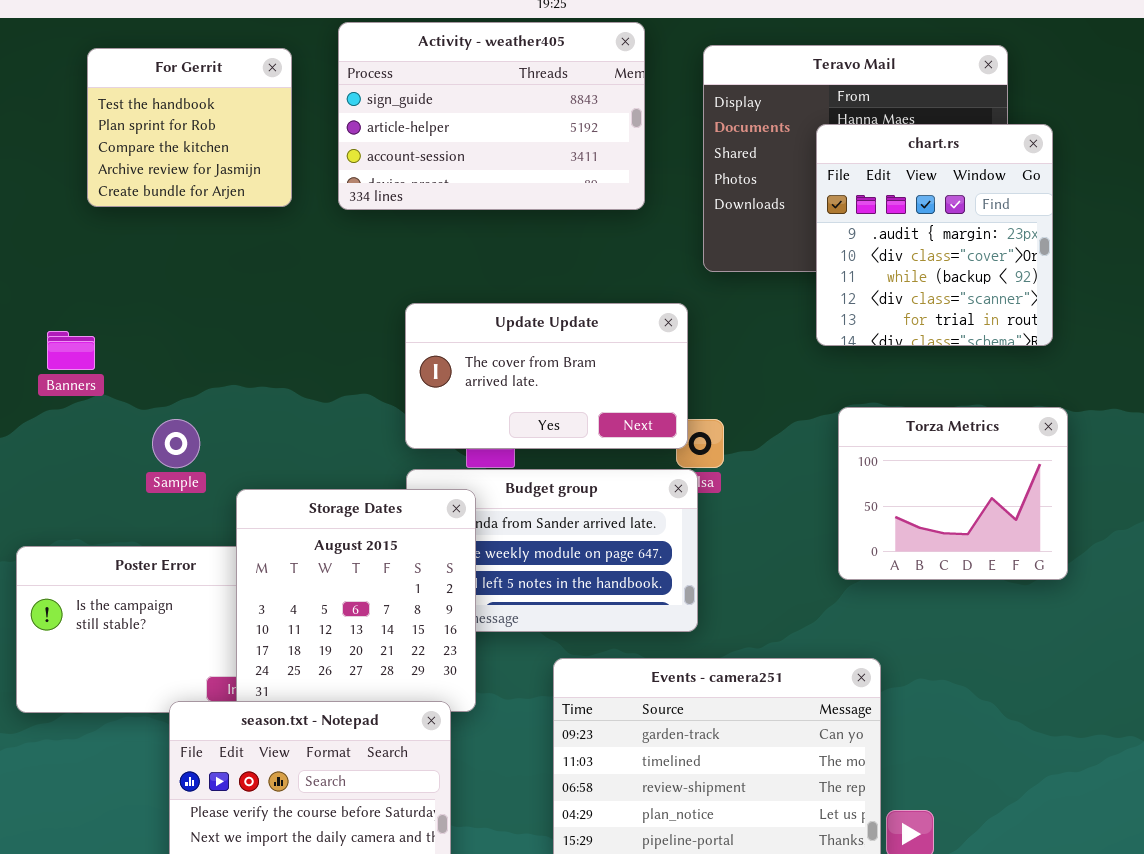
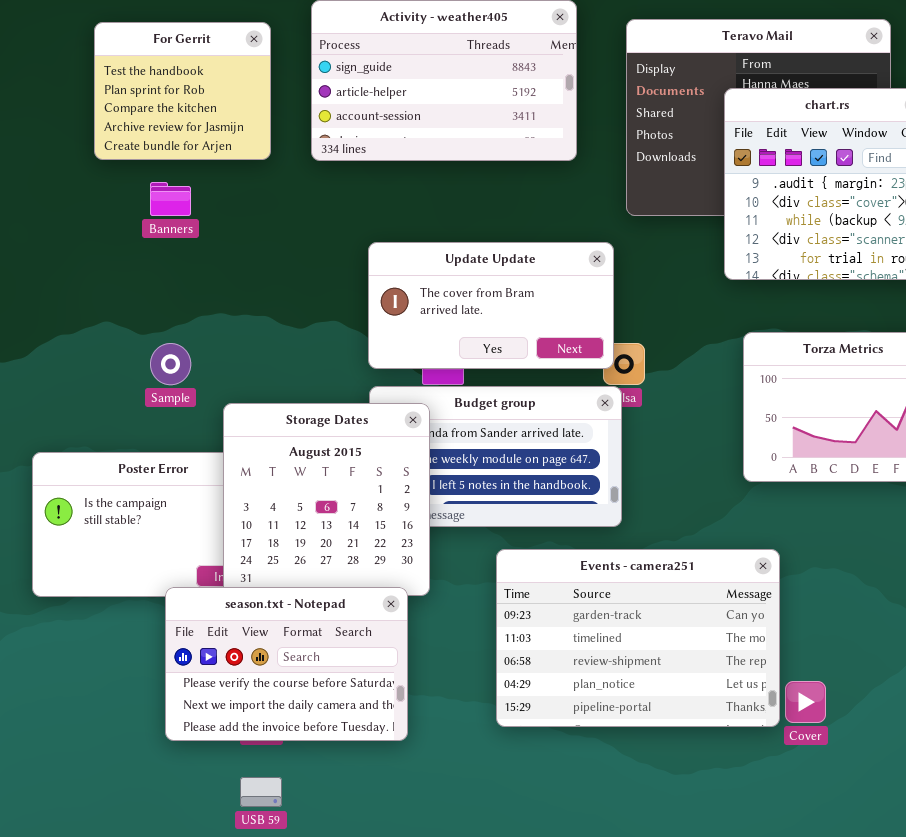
Banners: [47,331,95,370] -> [150,182,191,216], moved

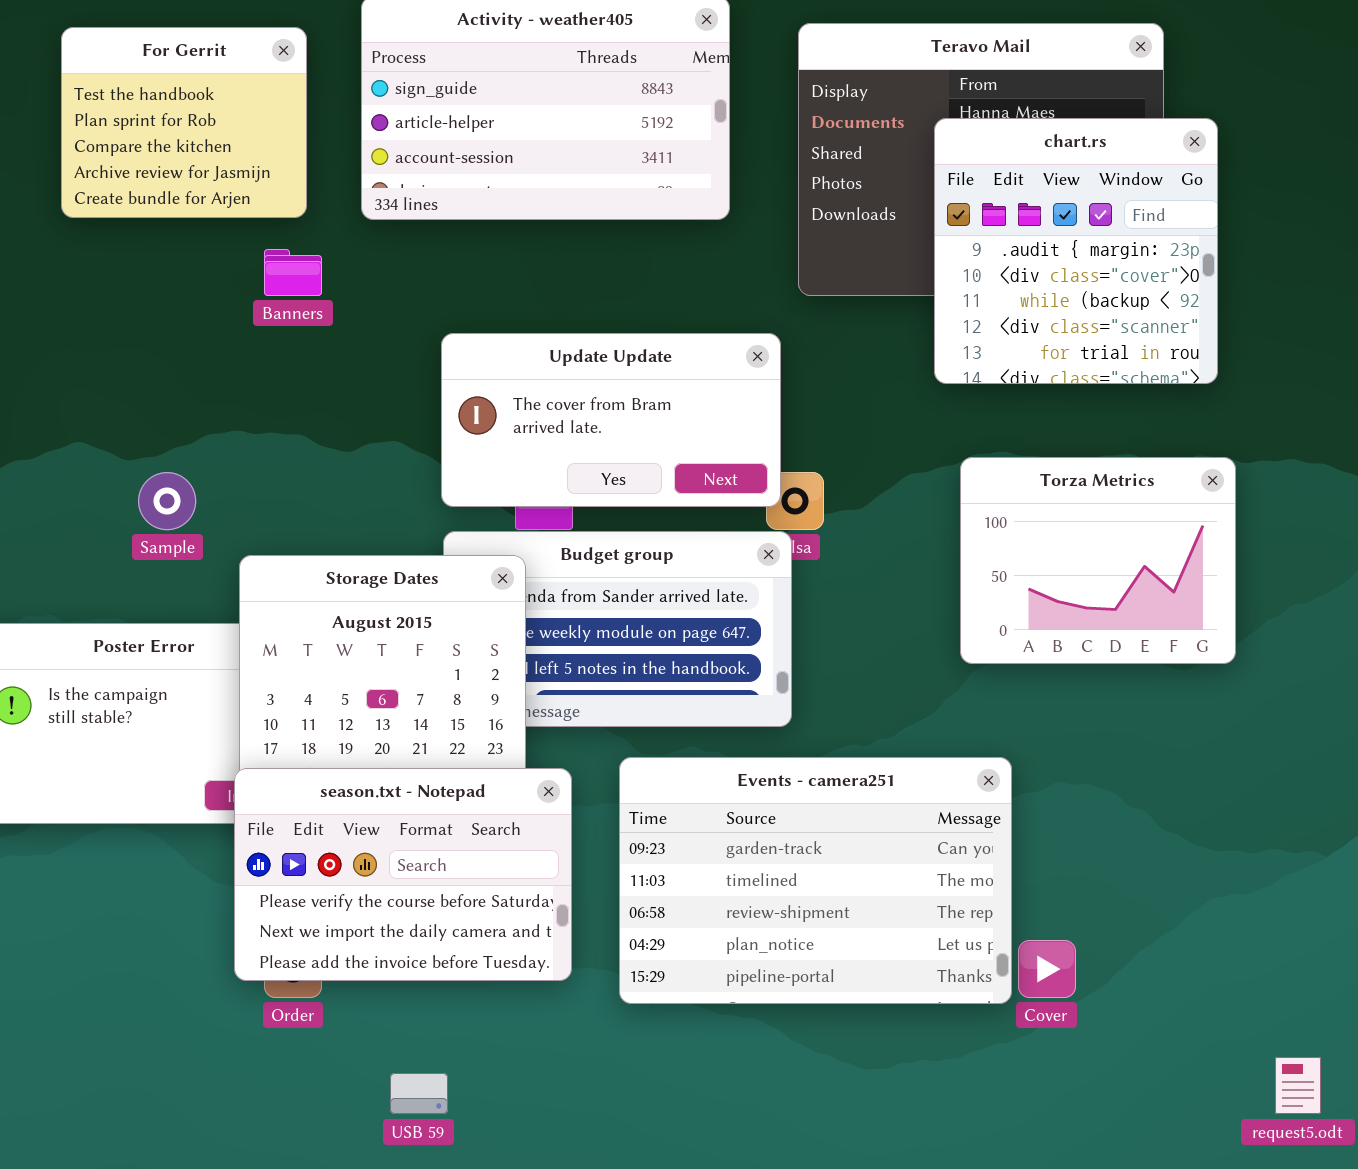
Banners: [150,182,191,216] -> [264,249,322,296], moved
season.txt - Notepad: [165,587,408,741] -> [234,768,572,981], moved
USB 59: [240,777,282,807] -> [390,1073,448,1114], moved

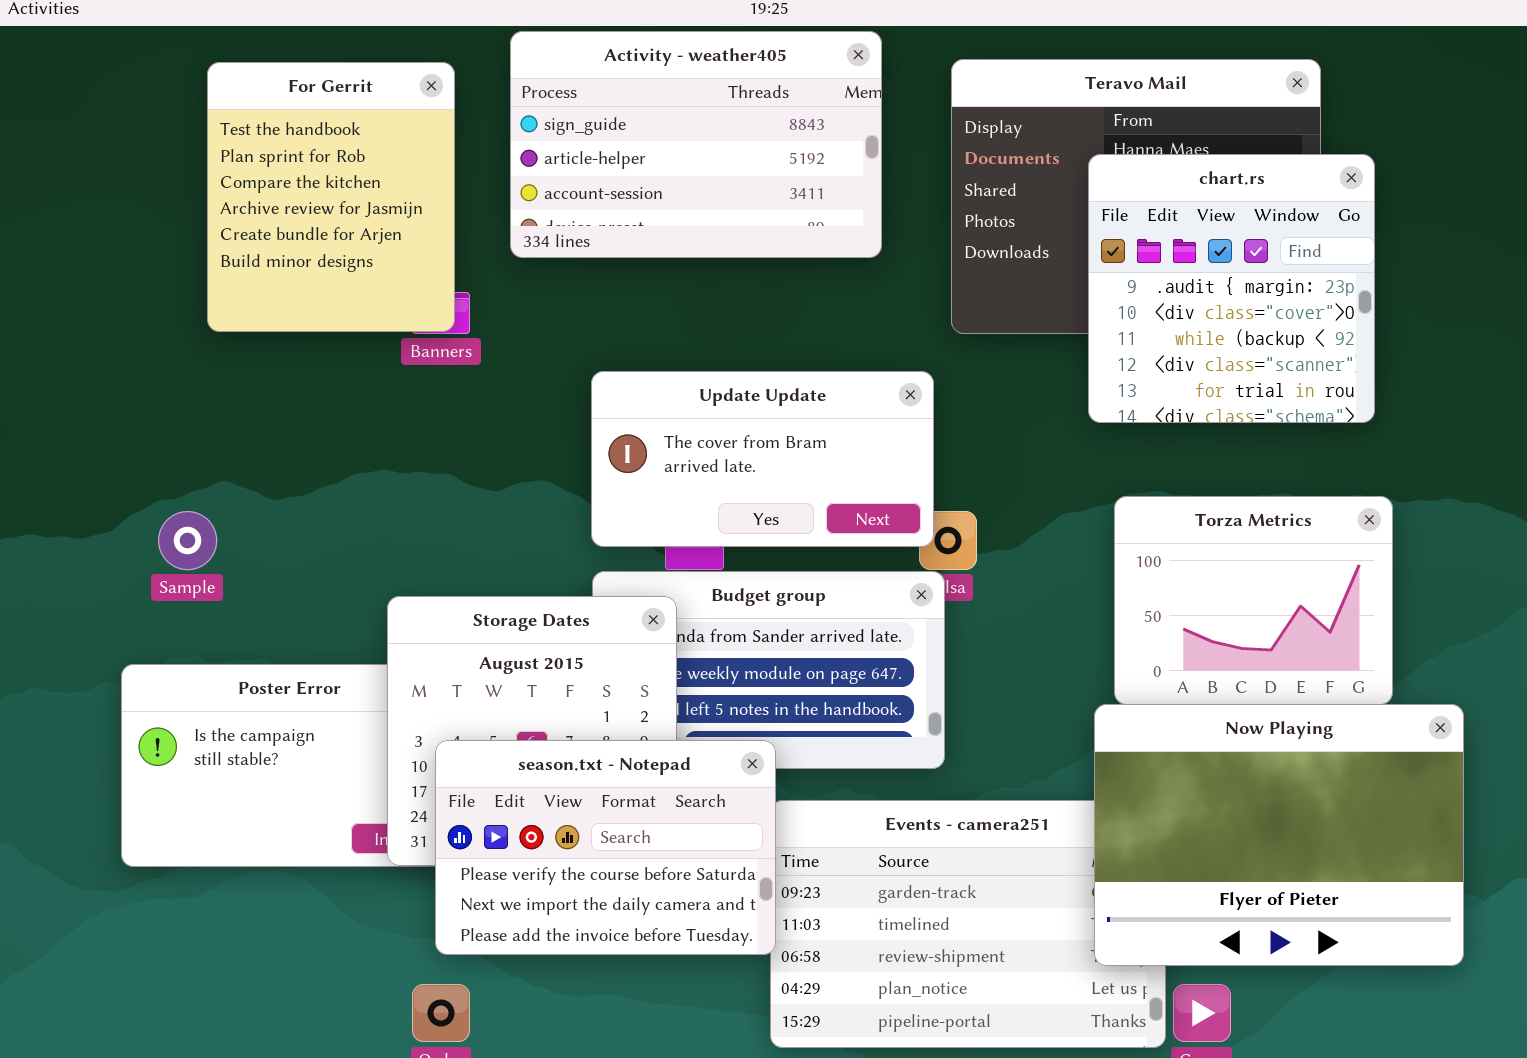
For Gerrit: [61,27,307,218] -> [207,62,455,332], resized
Sample: [138,472,196,530] -> [158,511,217,570], moved
Now Playing: none -> [1094,704,1464,966], opened
season.txt - Notepad: [234,768,572,981] -> [435,740,776,955], moved

